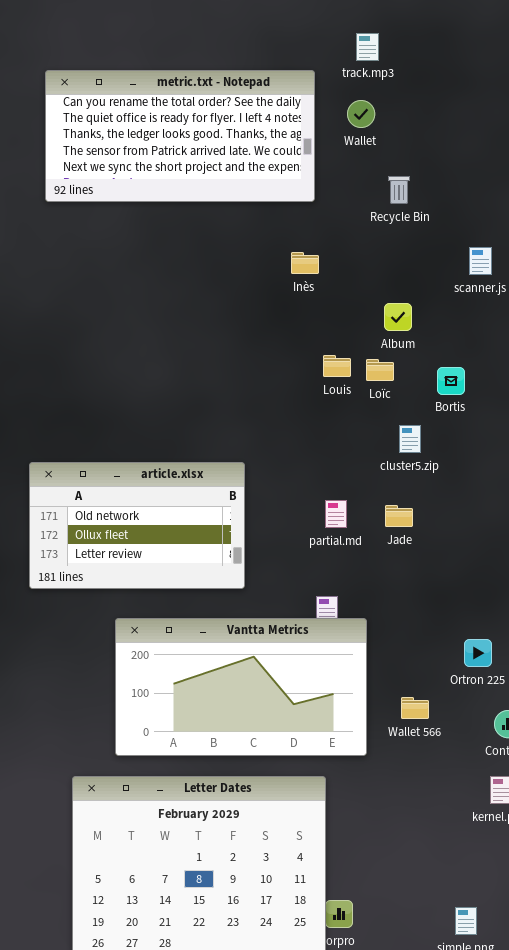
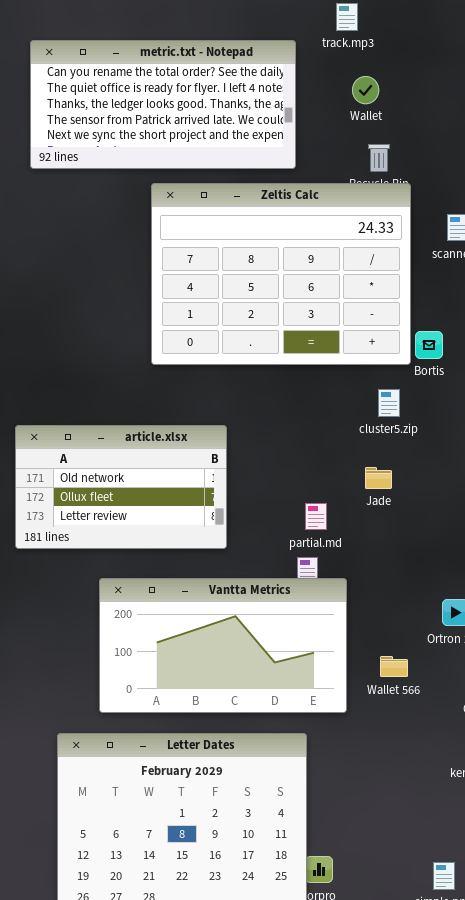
Wallet: [347,100,375,128] -> [352,76,379,104], moved
Zeltis Calc: none -> [151,183,411,365], opened
partial.md: [325,500,347,528] -> [305,503,327,530], moved

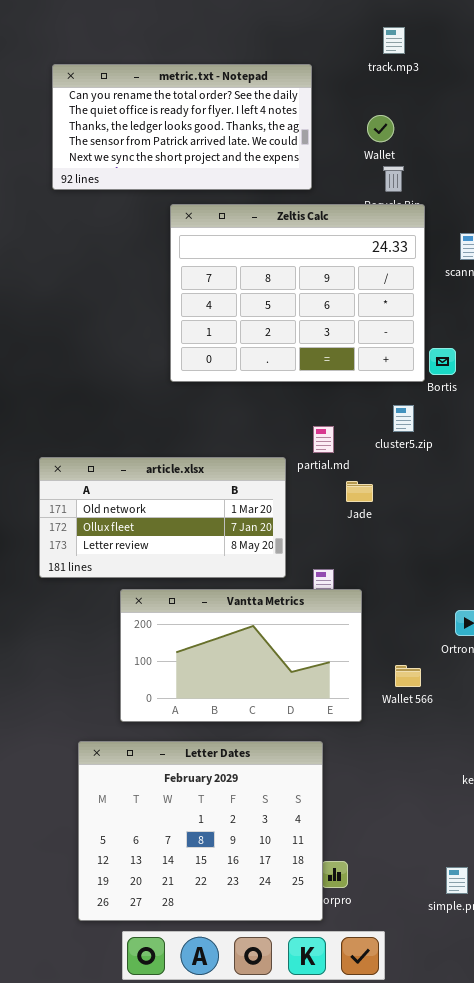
track.mp3: [336,3,358,31] -> [383,27,405,54], moved
Wallet: [352,76,379,104] -> [367,115,394,142], moved
article.xlsx: [15,425,227,549] -> [39,457,286,578], moved, resized
Jade: [365,467,392,489] -> [346,481,373,502], moved
partial.md: [305,503,327,530] -> [313,426,334,453], moved

